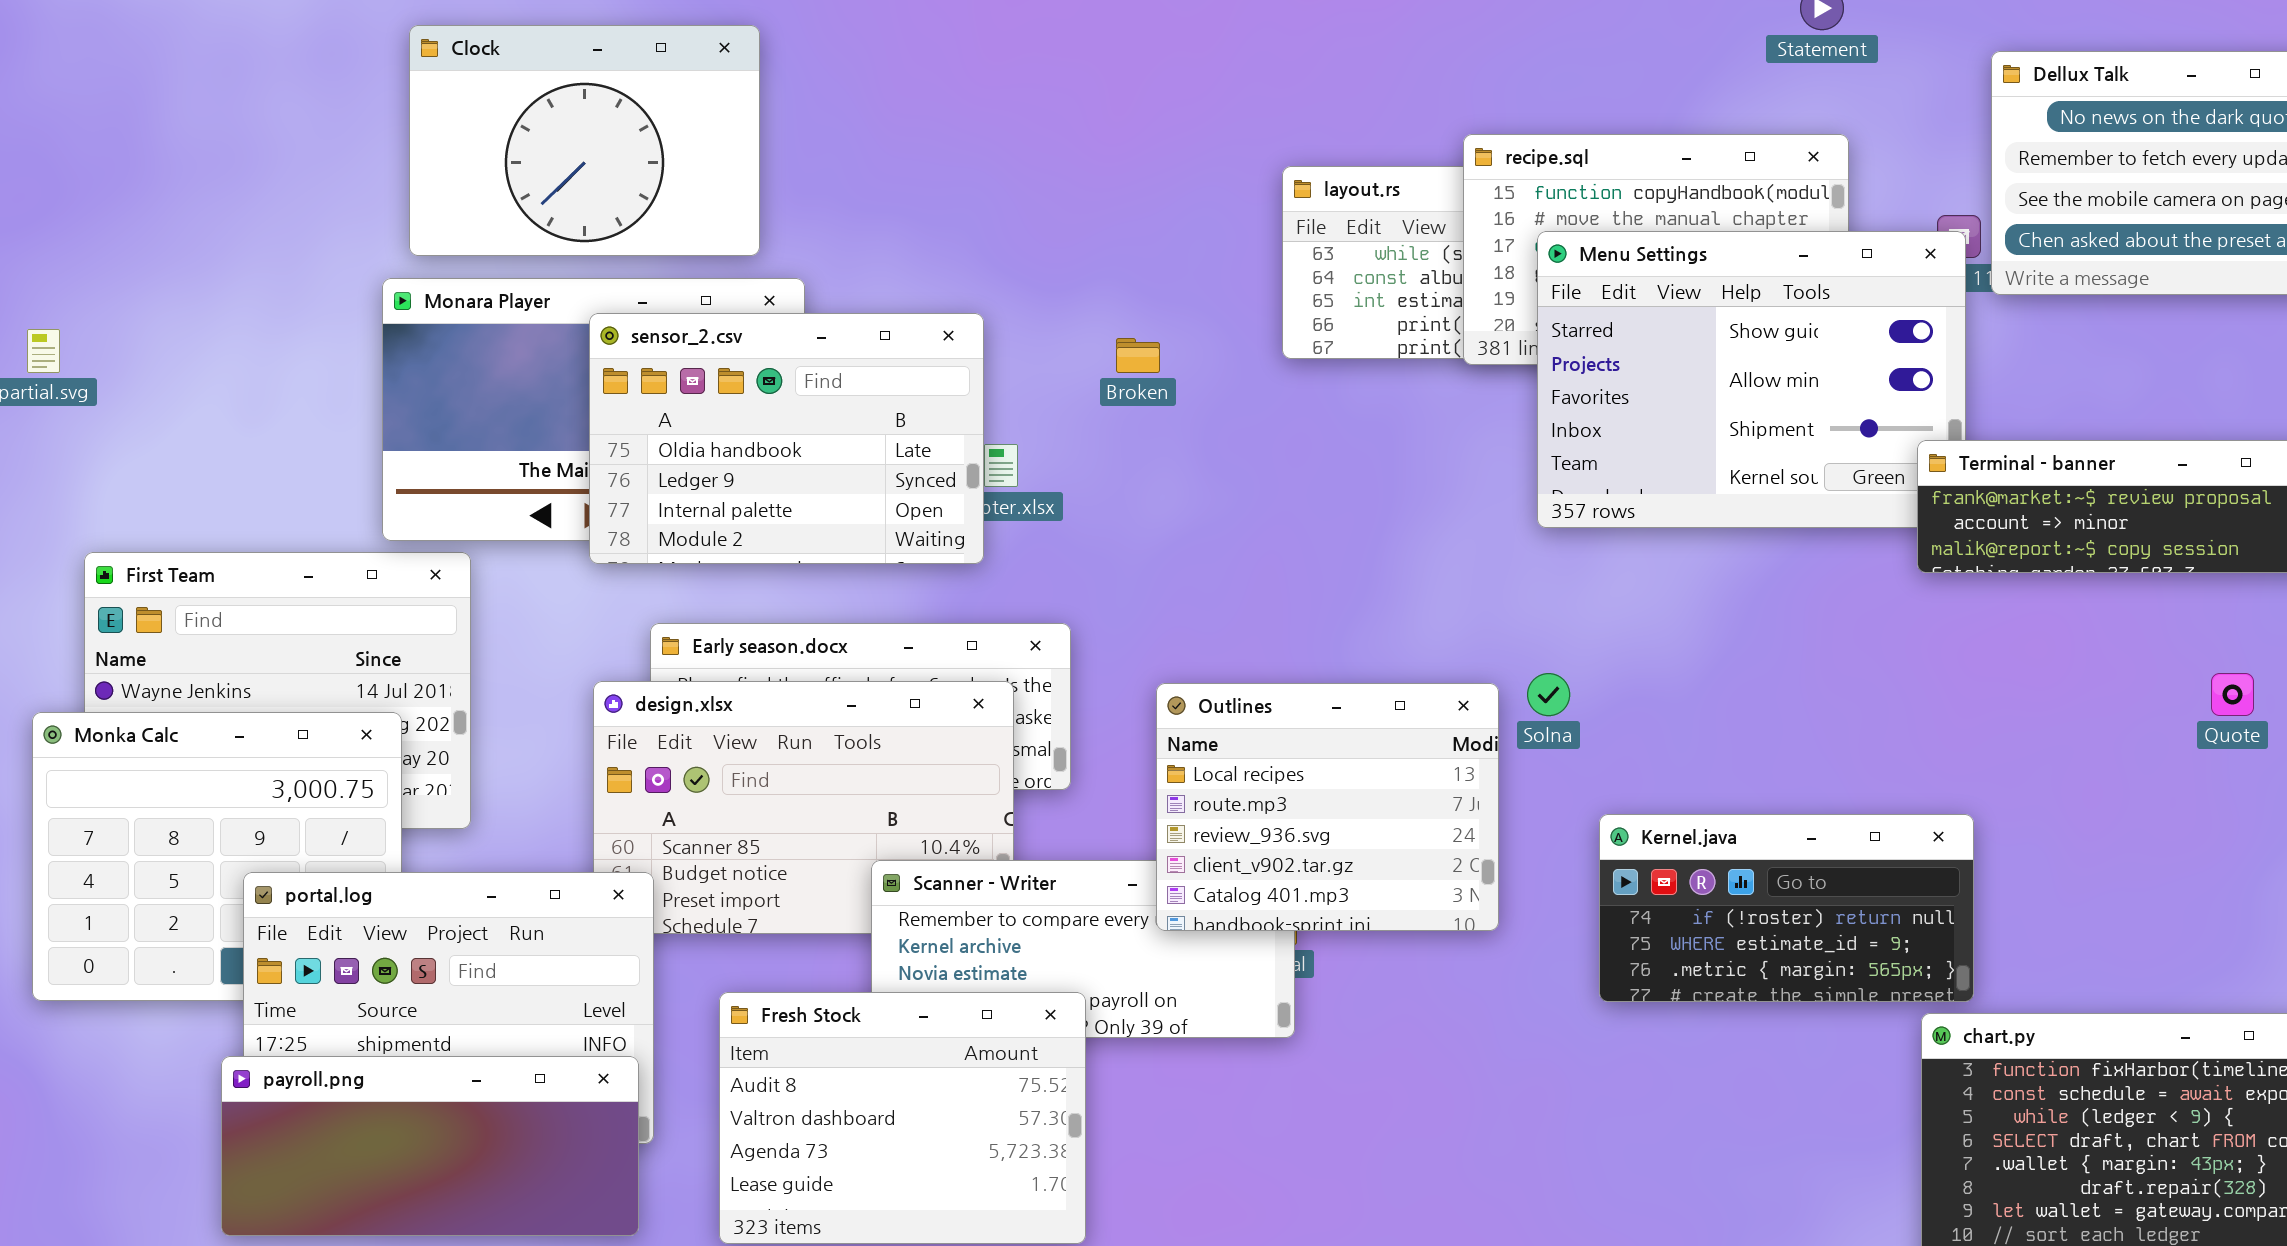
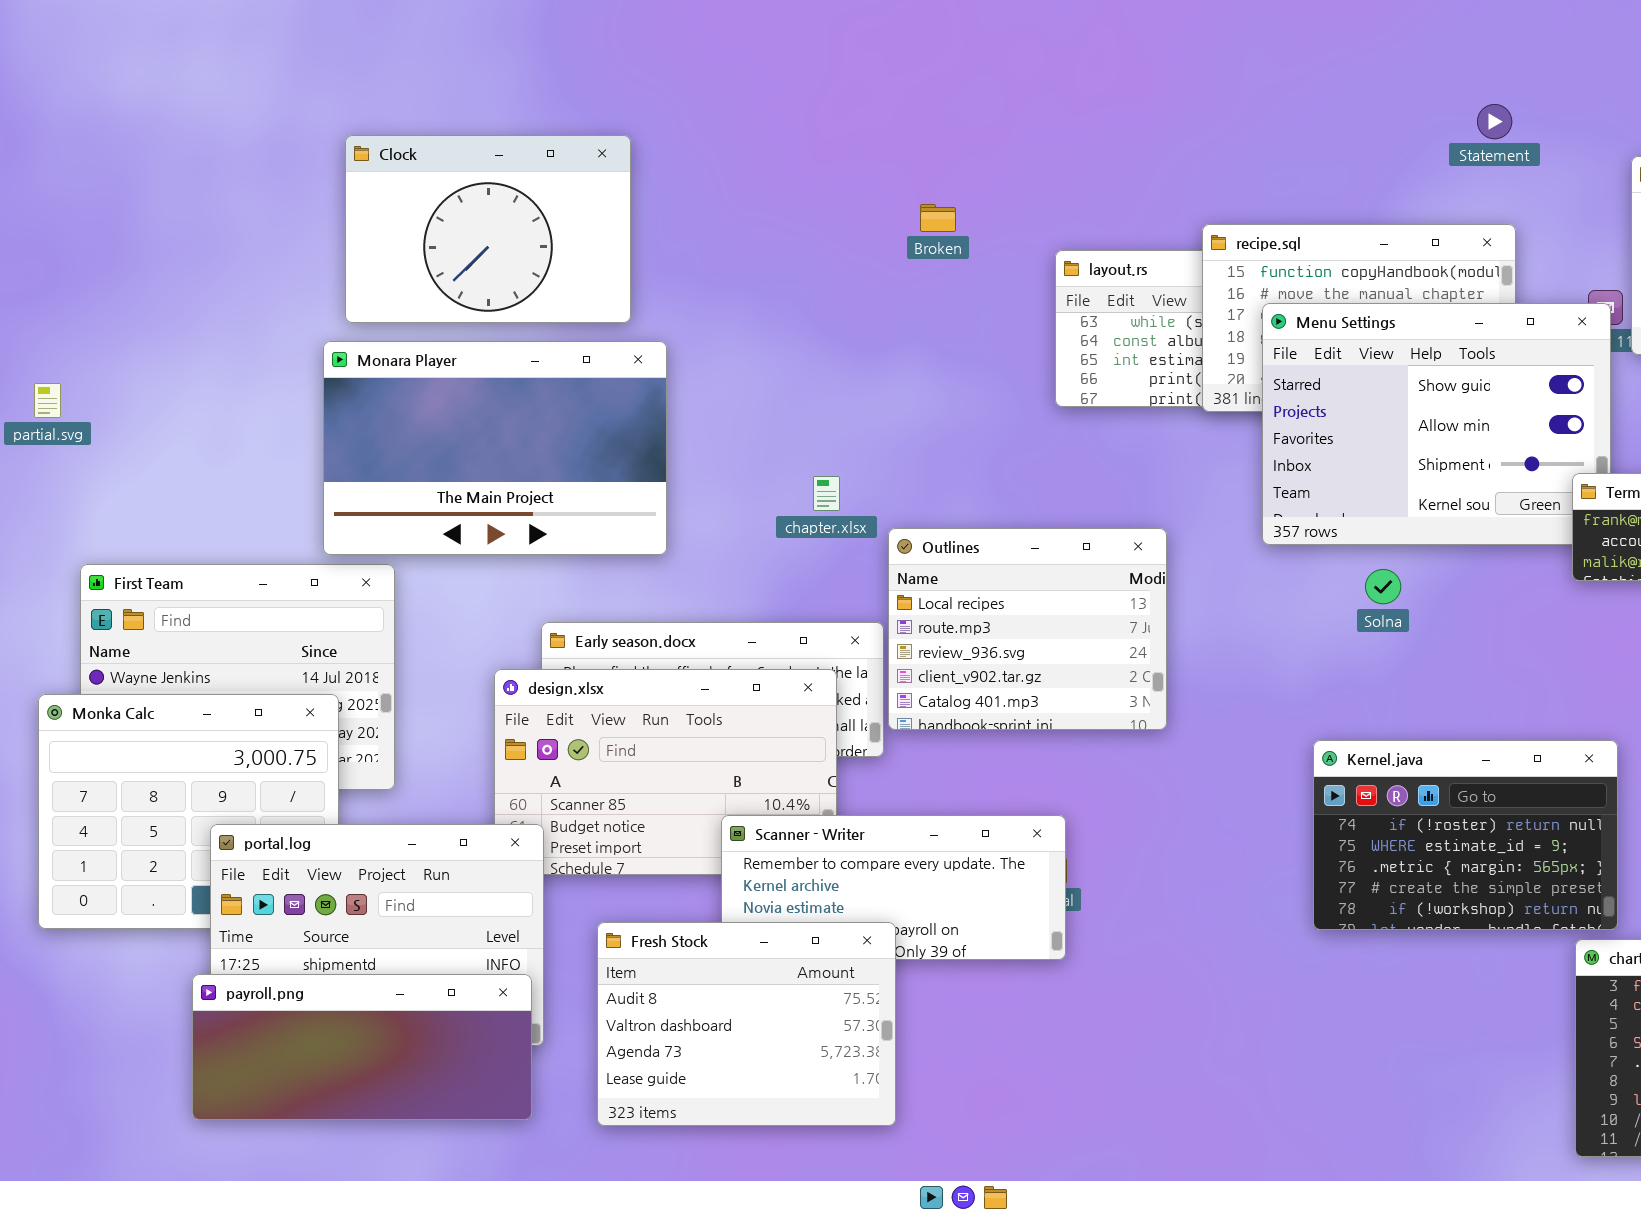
sensor_2.csv: [589,313,984,564] -> none, closed
Broken: [1116,338,1160,373] -> [920,204,956,232], moved
Solna: [1527,673,1570,716] -> [1365,569,1401,604], moved
Outlines: [1156,683,1499,931] -> [888,528,1167,730], moved
Kernel.java: [1599,814,1974,1002] -> [1313,740,1618,930], resized

